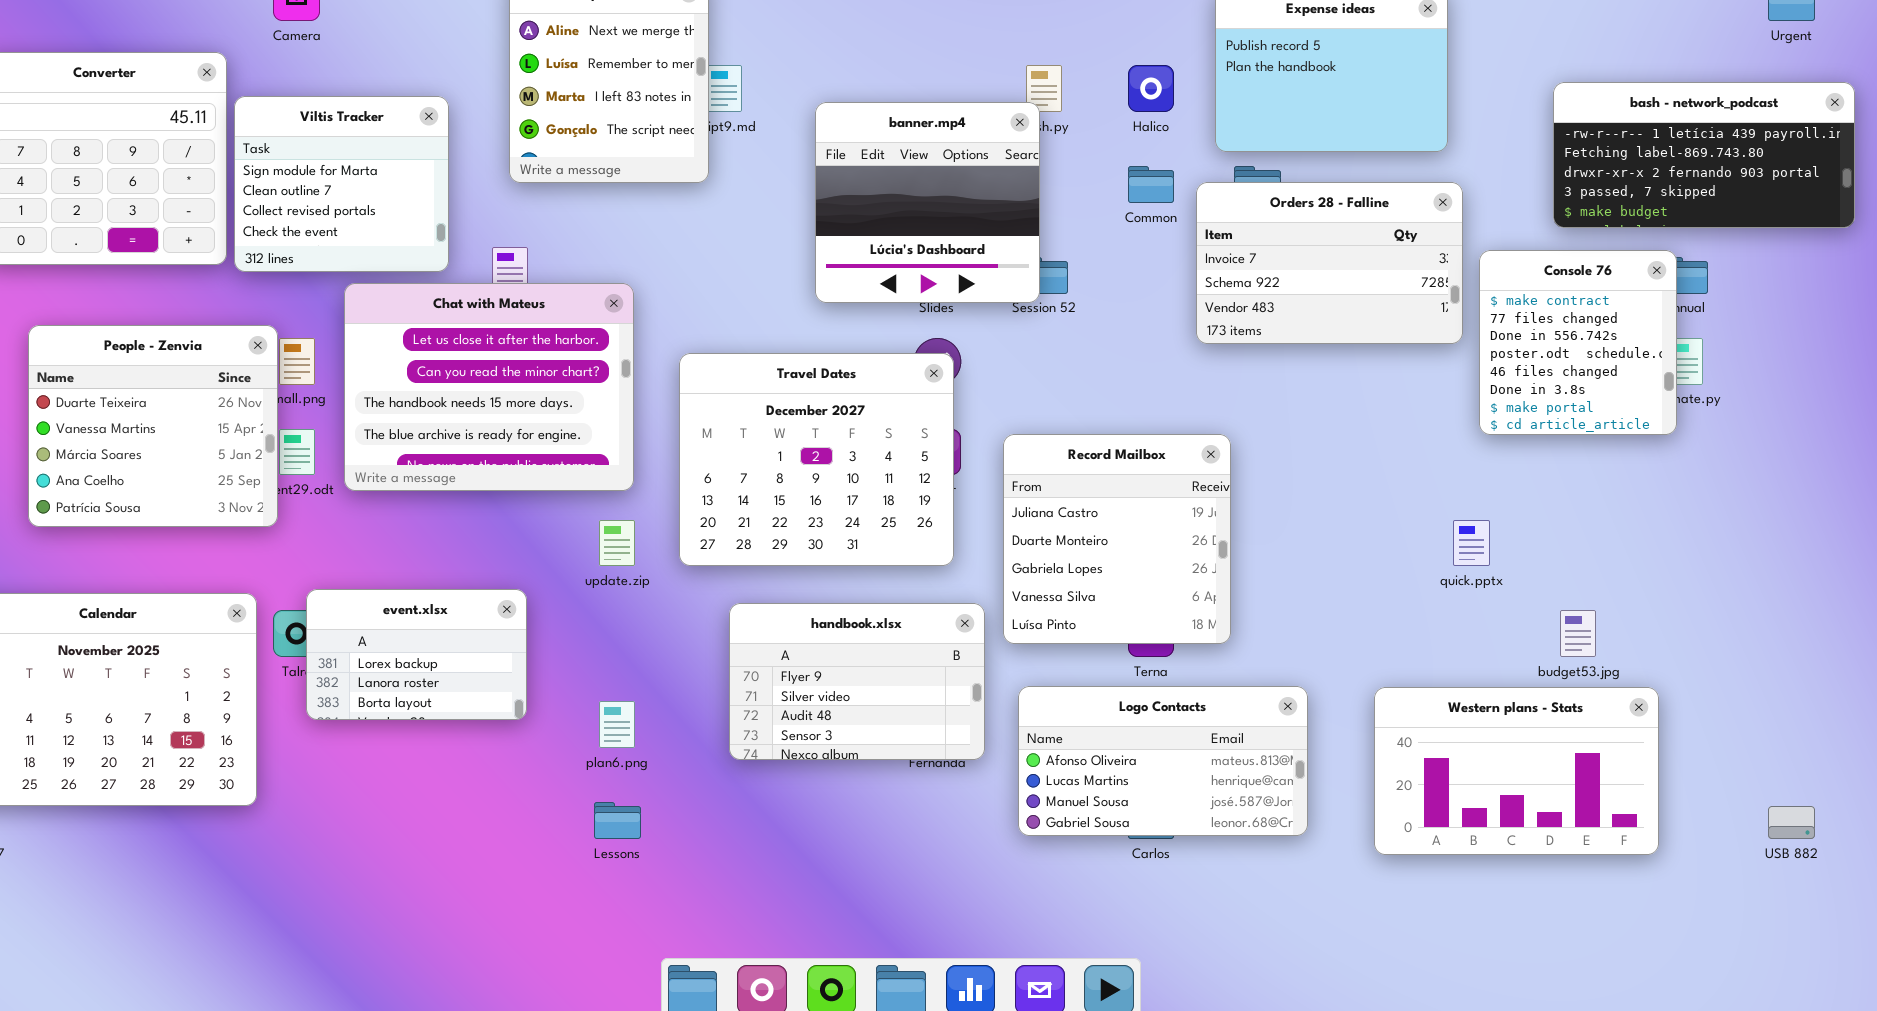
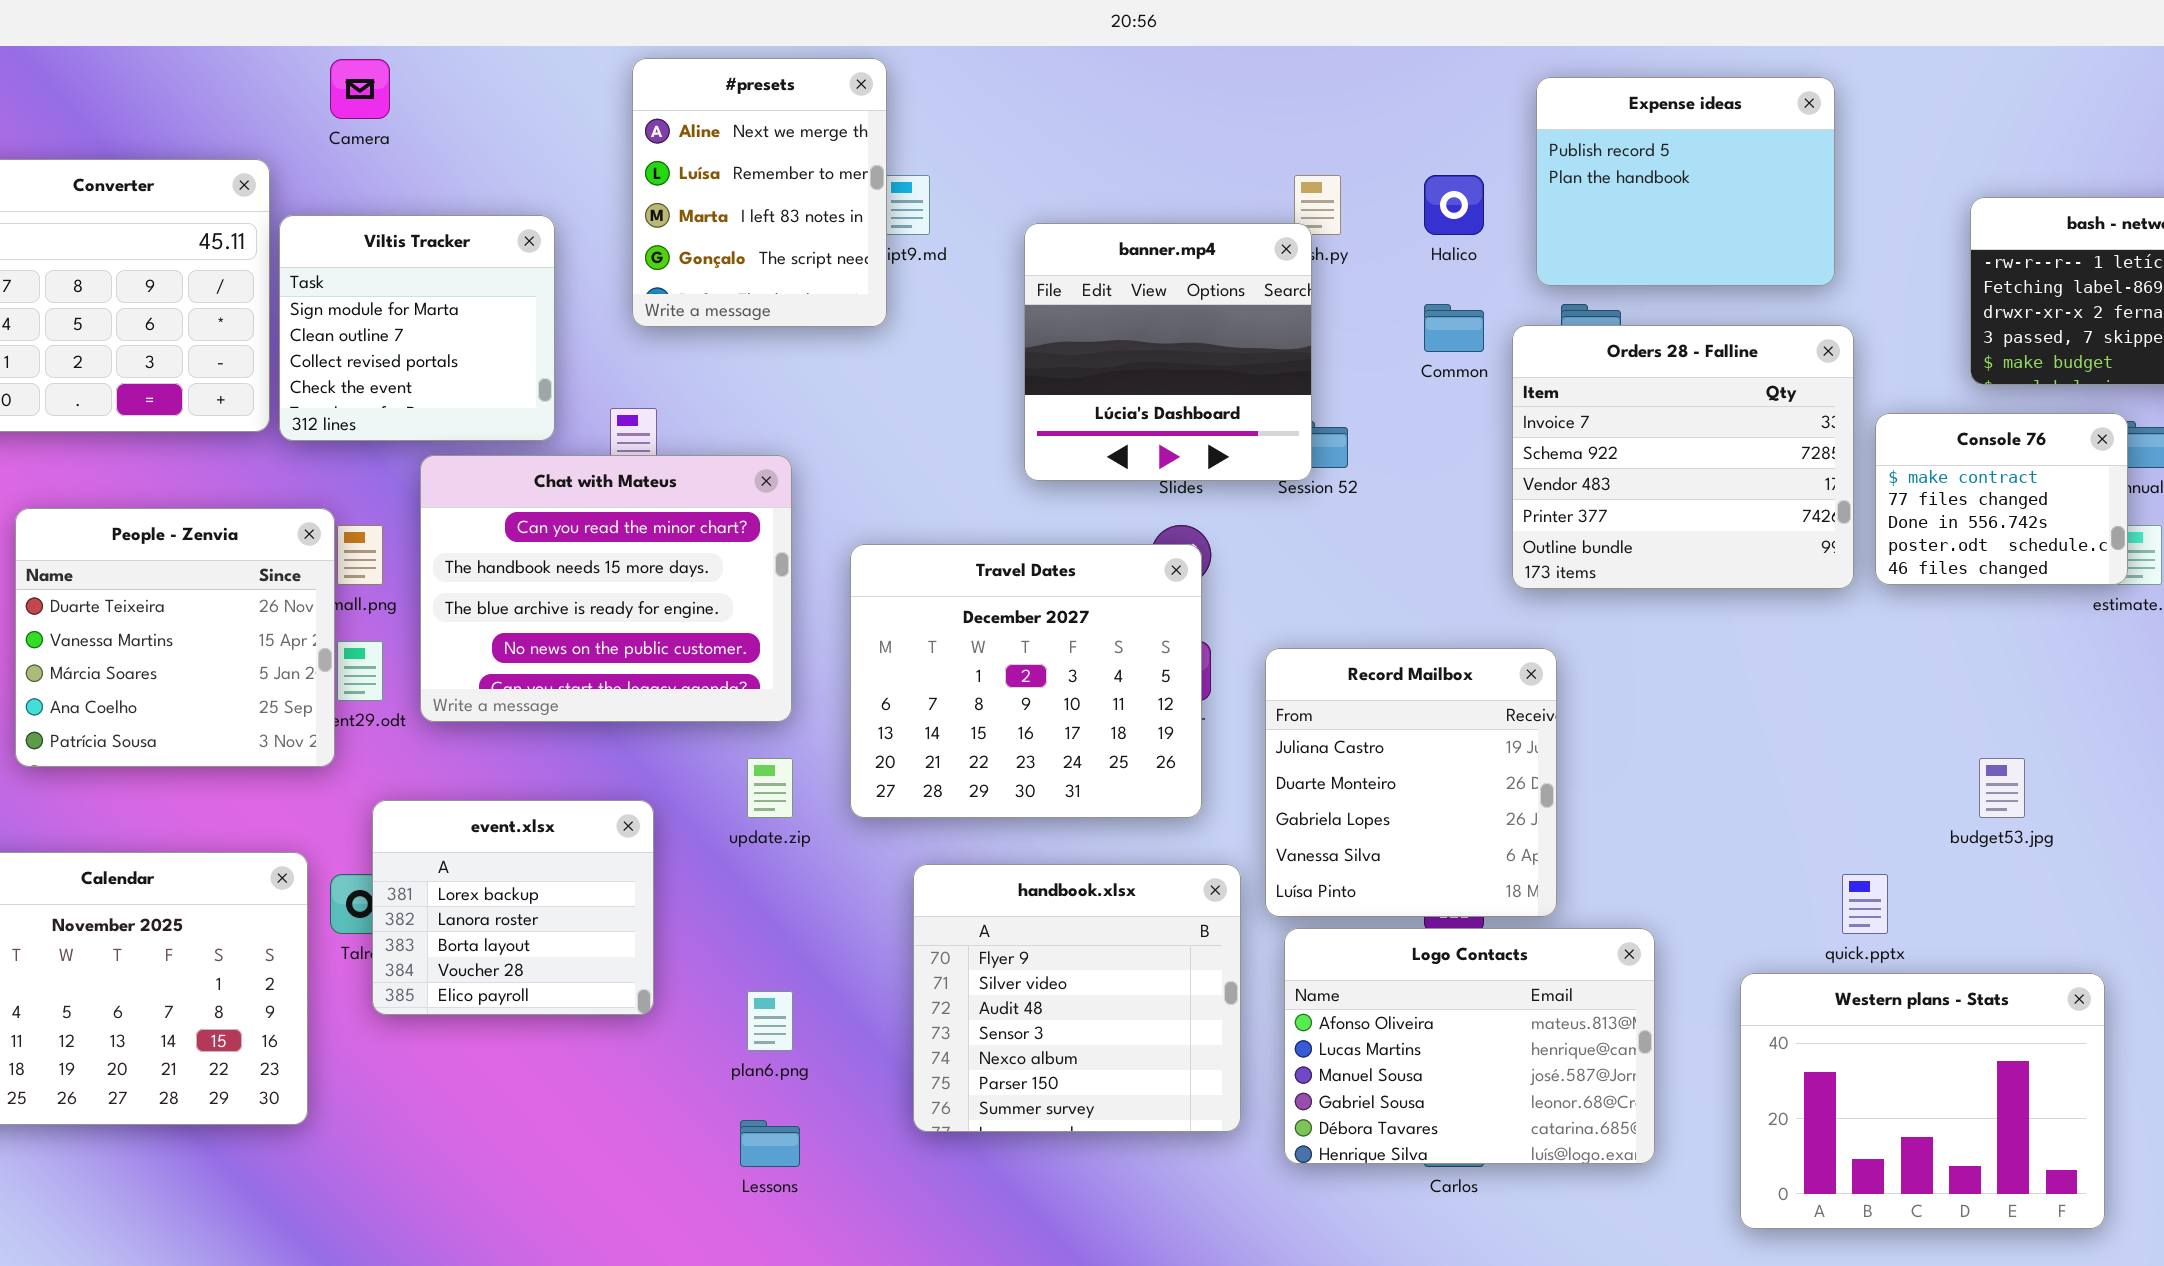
Orders 28 - Falline: [1196,182,1463,344] -> [1512,325,1854,589], resized
Console 76: [1479,250,1677,435] -> [1875,413,2128,585], resized
Chat with Mateus: [344,283,634,491] -> [420,455,792,722], scrolled down 1 row
quick.pptx: [1453,520,1490,566] -> [1842,874,1888,934], moved
event.xlsx: [306,589,527,720] -> [372,800,654,1015], resized
handbook.xlsx: [729,603,985,760] -> [913,864,1241,1132], resized
budget53.jpg: [1560,610,1596,657] -> [1979,758,2025,818], moved
Logo Contacts: [1018,686,1308,836] -> [1284,928,1655,1164], resized
Western plans - Stats: [1374,687,1659,855] -> [1740,973,2105,1229], resized

